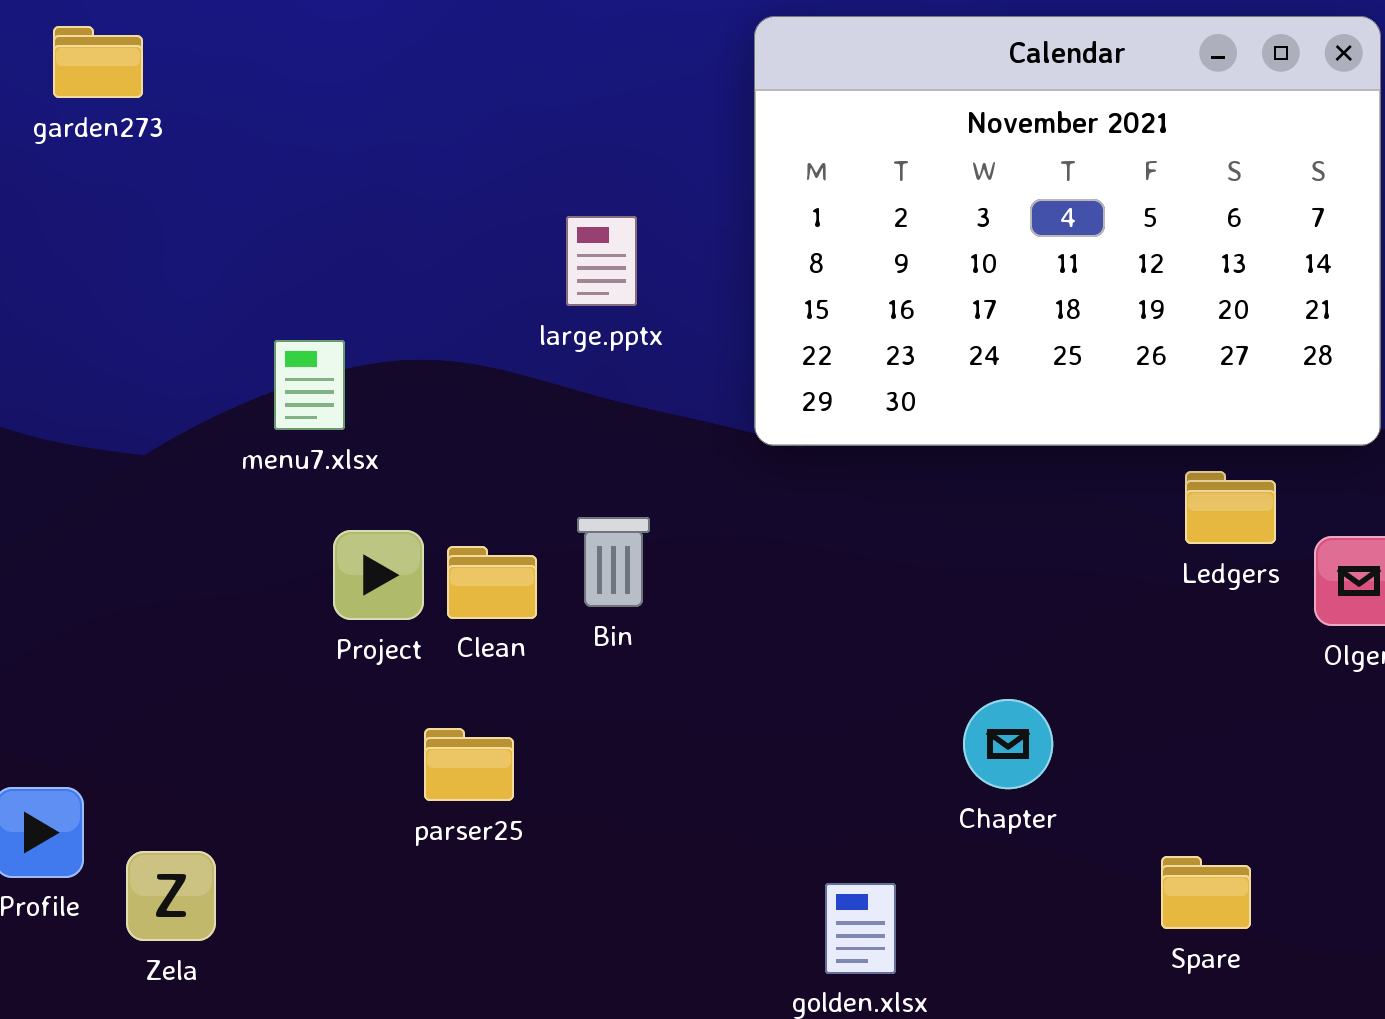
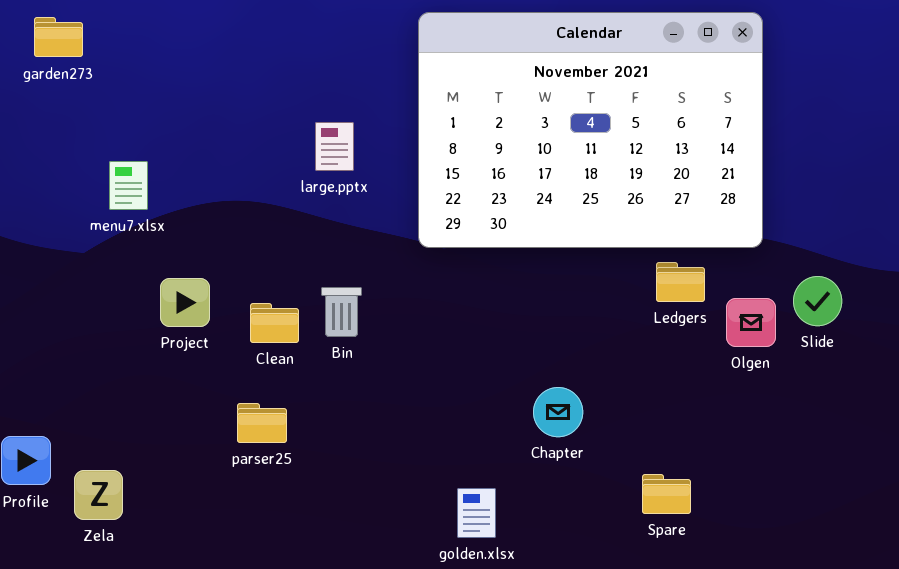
menu7.xlsx: [274,340,345,430] -> [109,161,148,210], moved
Project: [333,530,424,620] -> [160,278,210,327], moved

